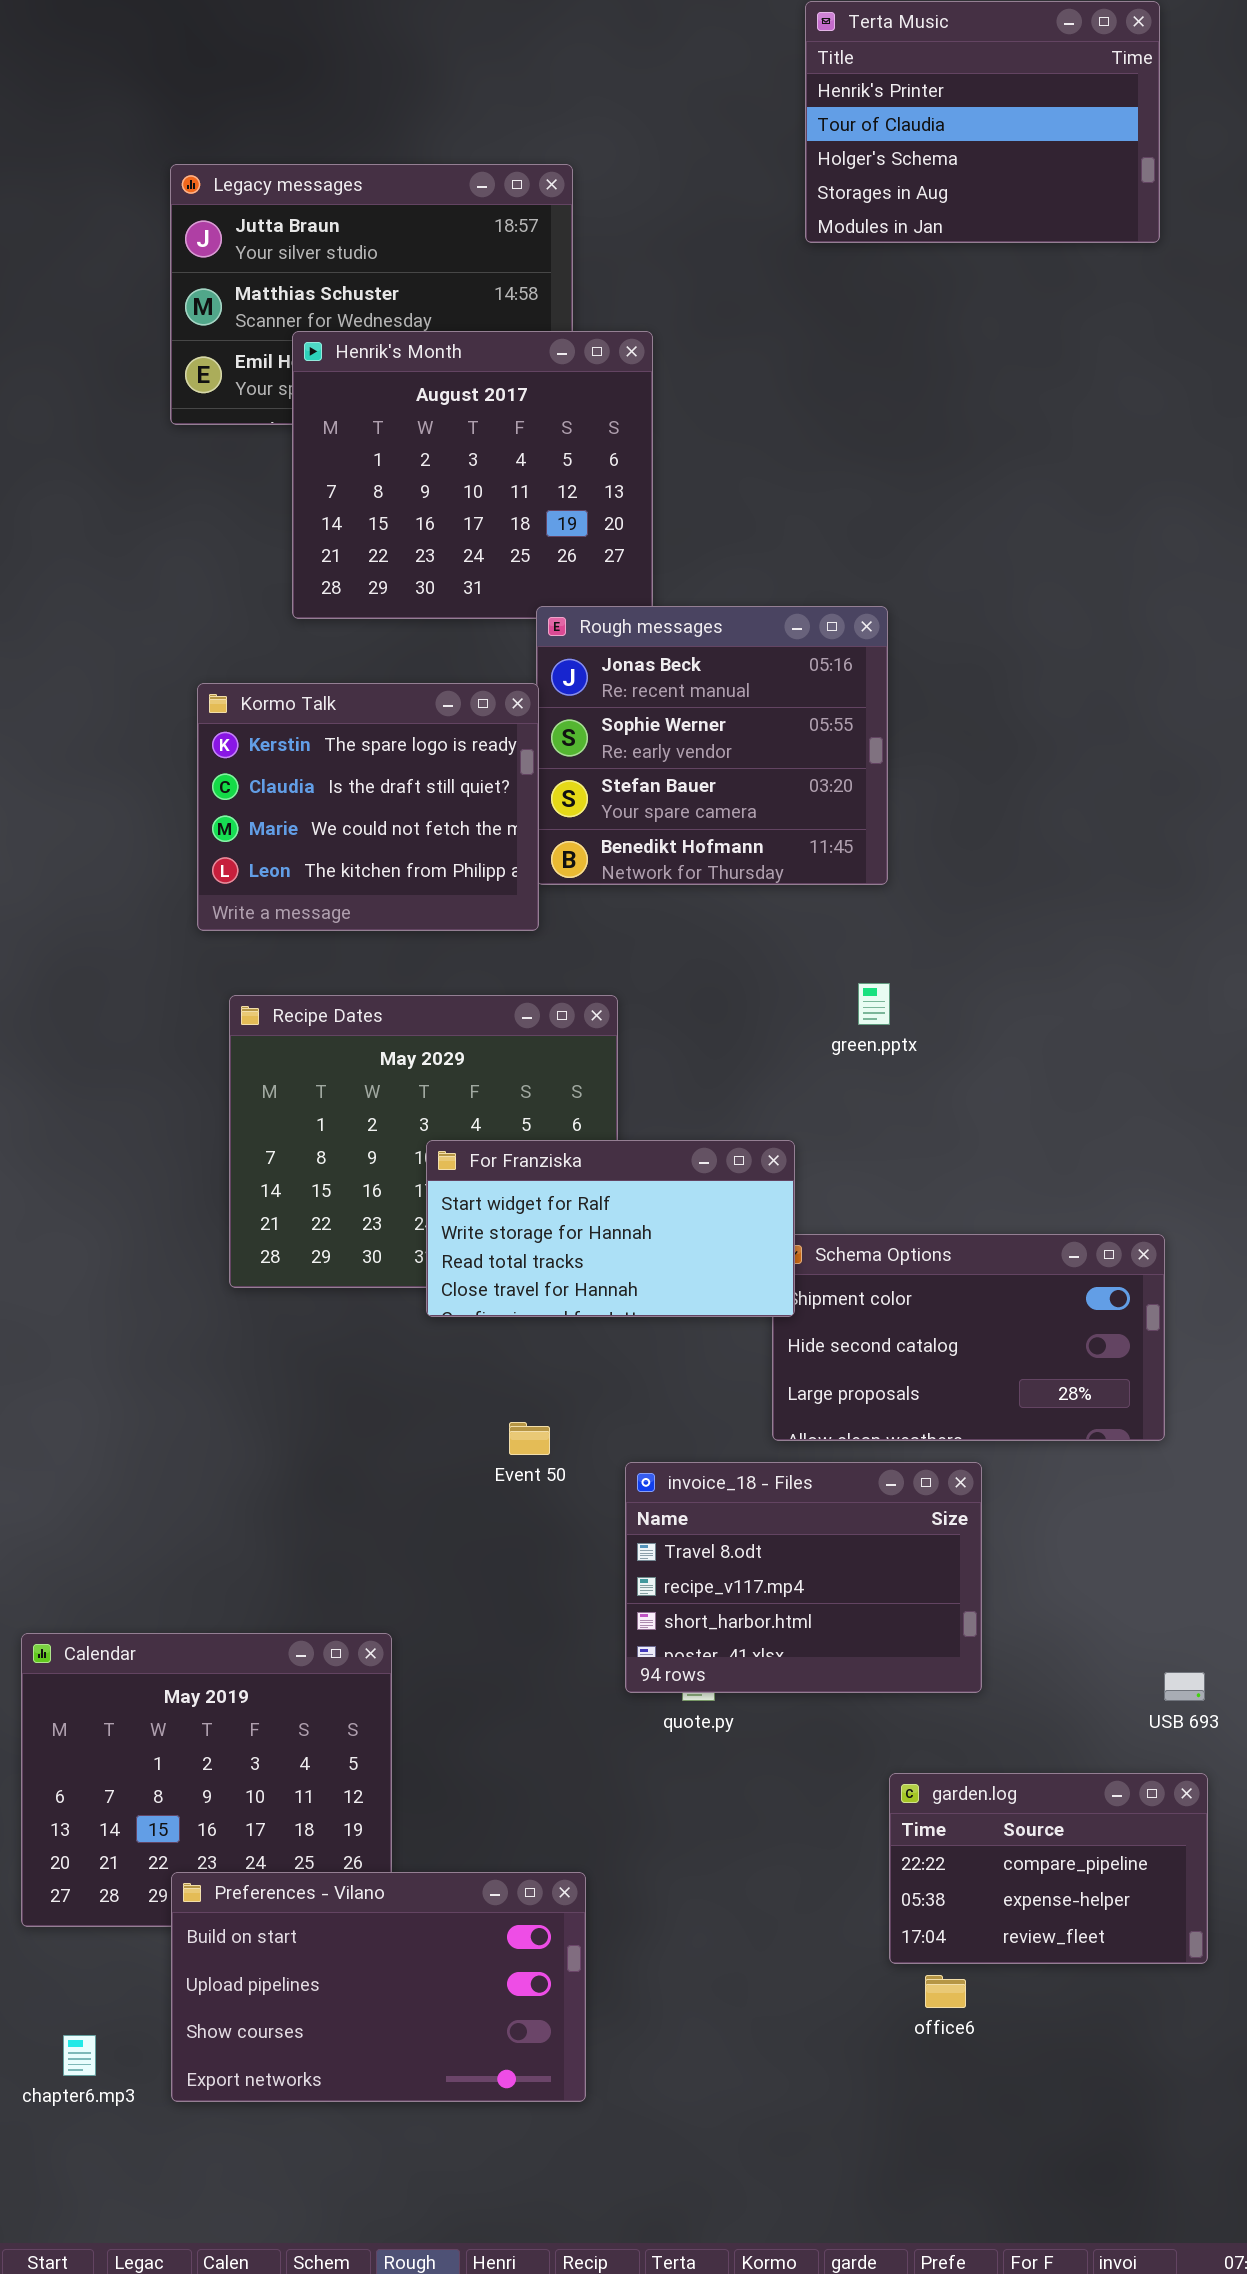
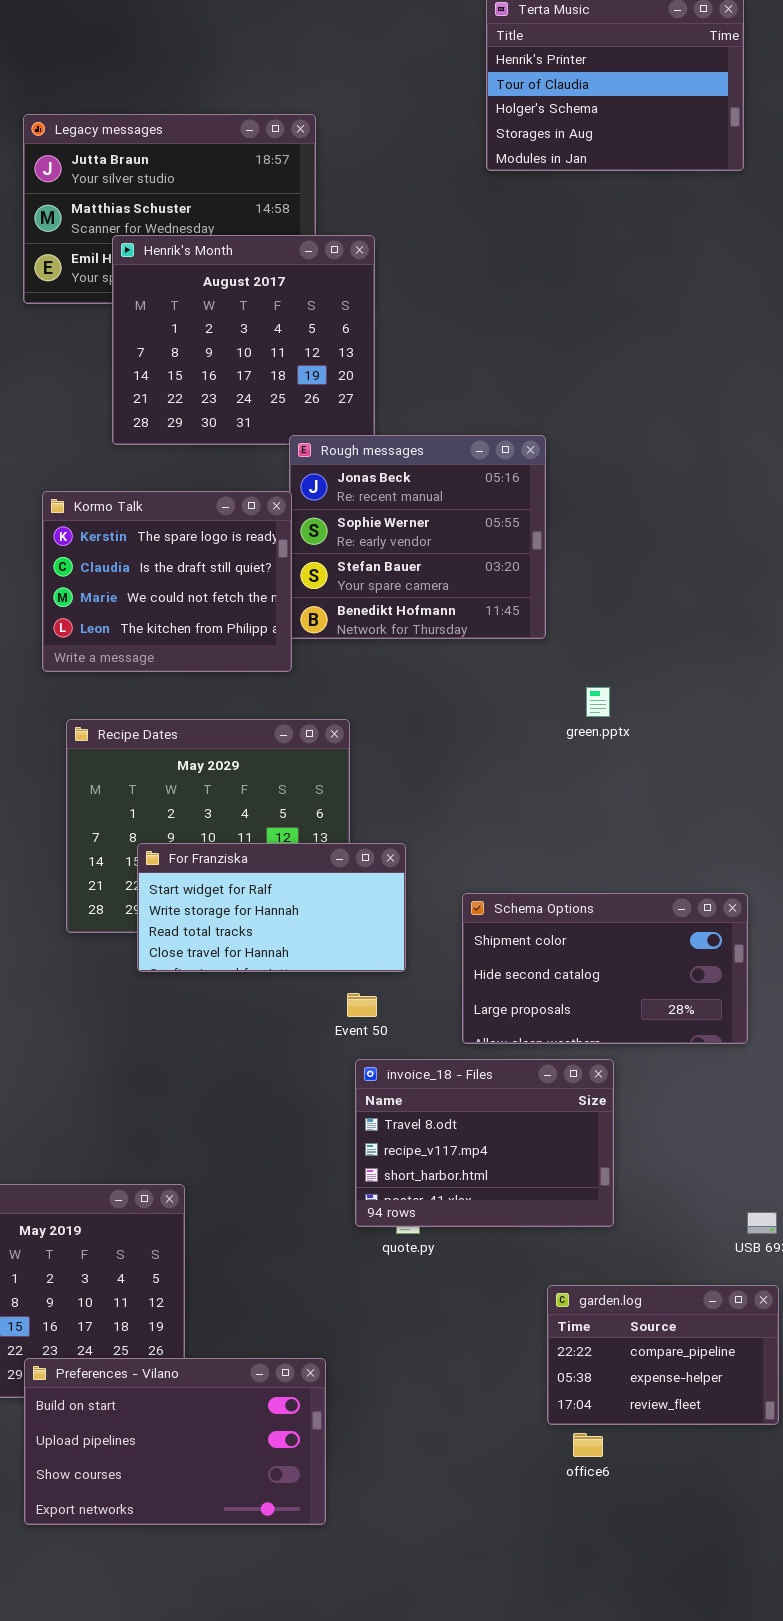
green.pptx: [858,983,890,1025] -> [586,687,610,717], moved
For Franziska: [426,1140,795,1317] -> [137,843,406,972], moved
Event 50: [509,1422,550,1455] -> [347,993,377,1017], moved

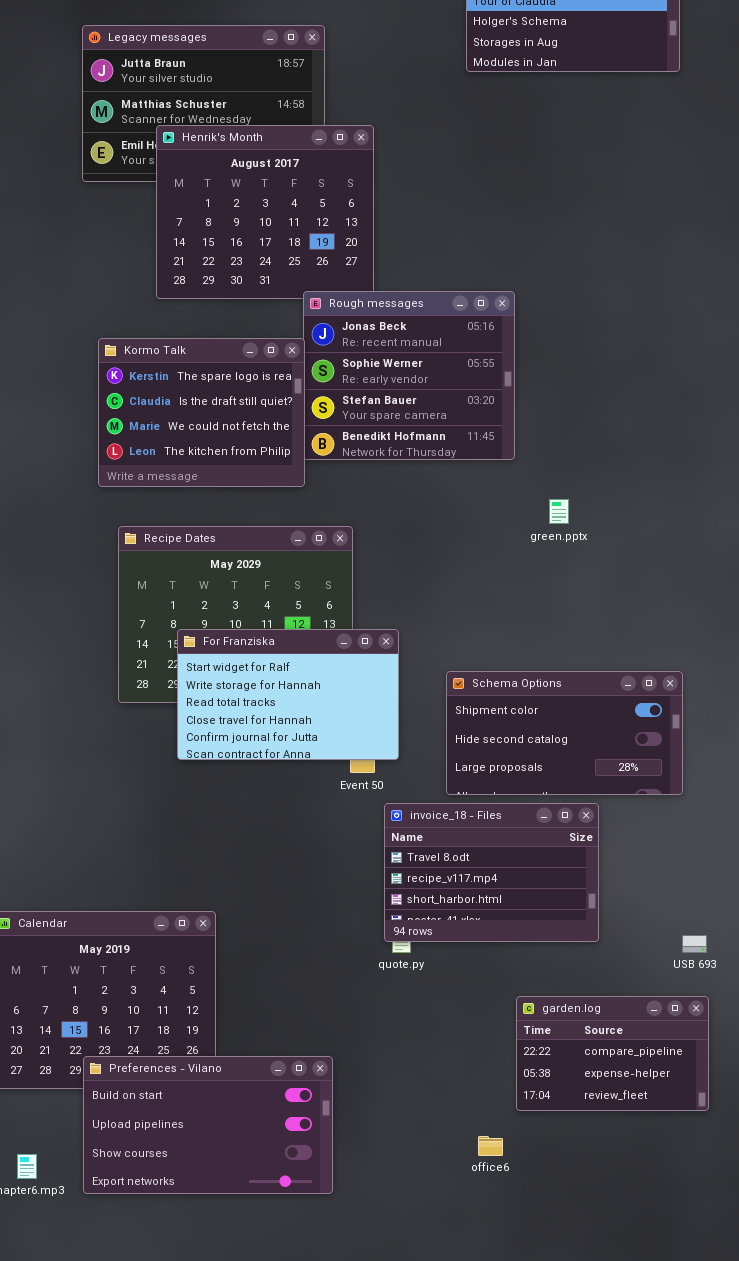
For Franziska: [137,843,406,972] -> [177,629,399,760], resized
invoice_18 - Files: [355,1059,614,1227] -> [384,803,599,942], moved
office6: [573,1433,603,1457] -> [478,1136,503,1156], moved

